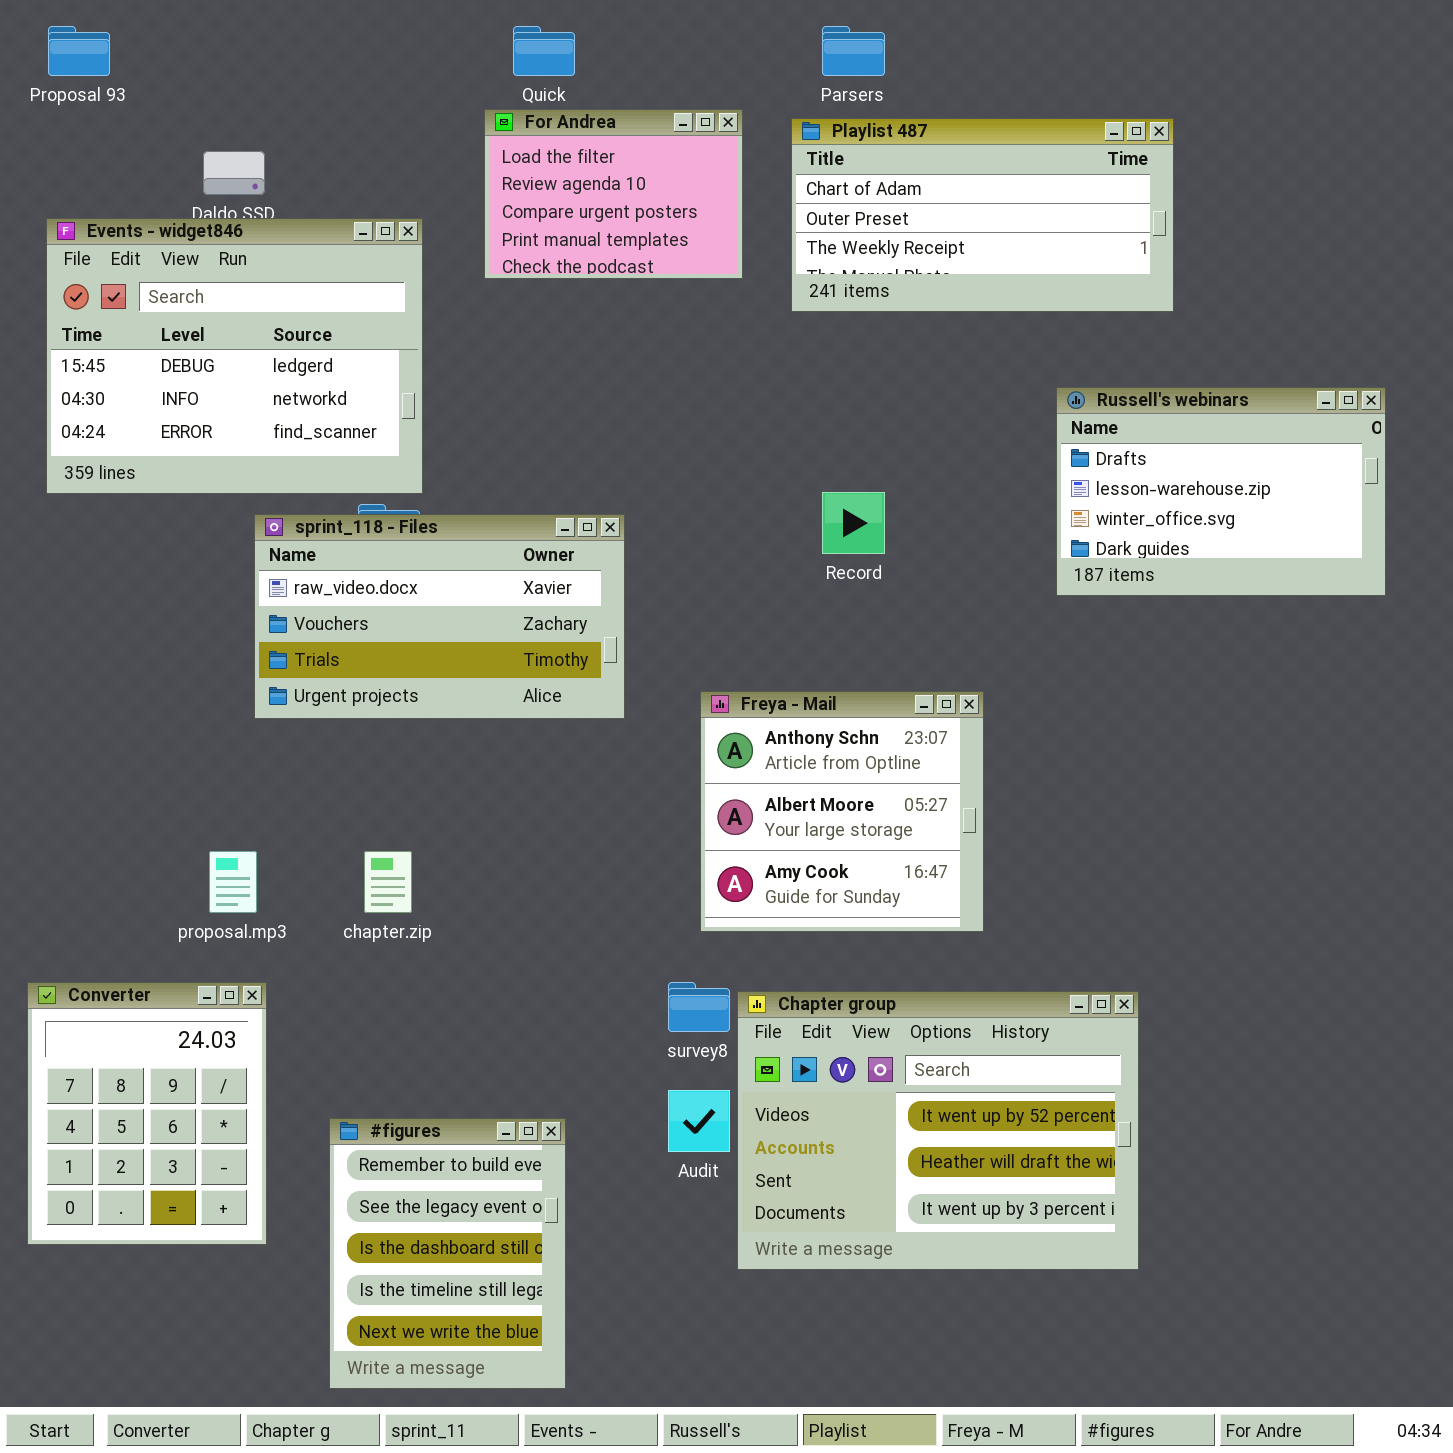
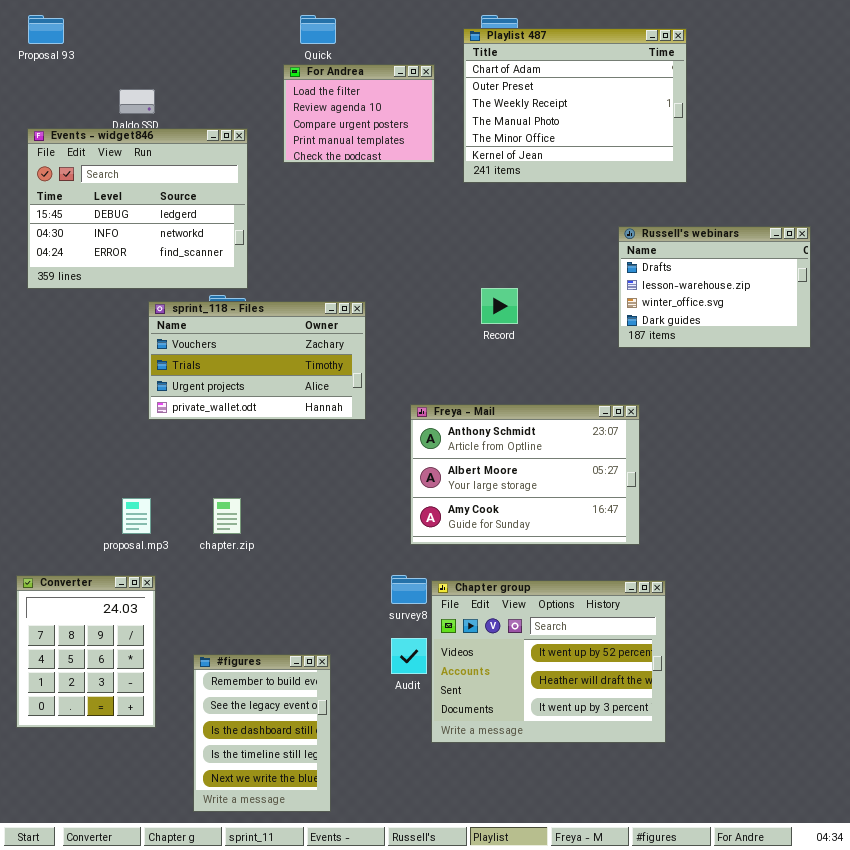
Playlist 487: [791,118,1174,312] -> [463,28,687,183], resized
sprint_118 - Files: [254,514,625,719] -> [148,301,366,420], scrolled down 1 row
Freya - Mail: [700,691,984,932] -> [410,404,640,545], resized

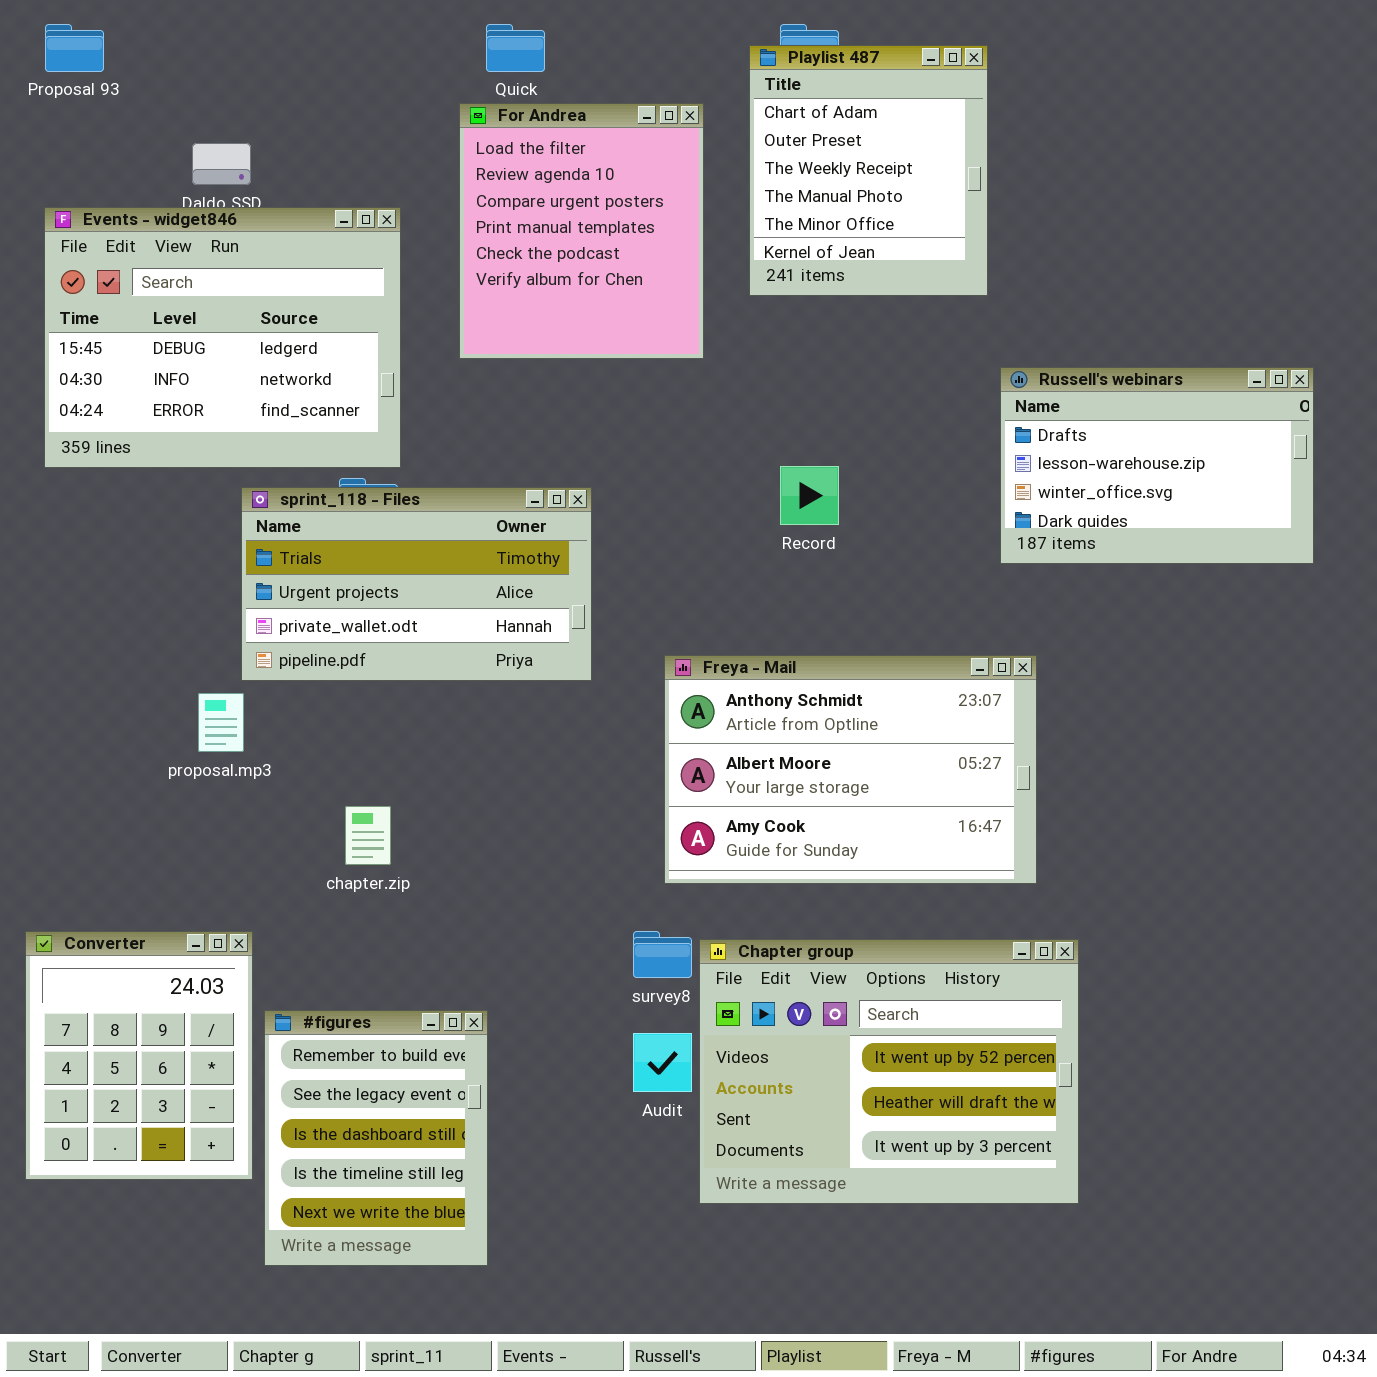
Playlist 487: [463,28,687,183] -> [749,45,988,296], resized
For Andrea: [283,64,435,163] -> [459,103,704,359], resized
sprint_118 - Files: [148,301,366,420] -> [241,487,592,681], scrolled down 1 row
proposal.mp3: [122,498,151,534] -> [198,693,244,752], moved
#figures: [193,654,331,812] -> [264,1010,488,1266], moved

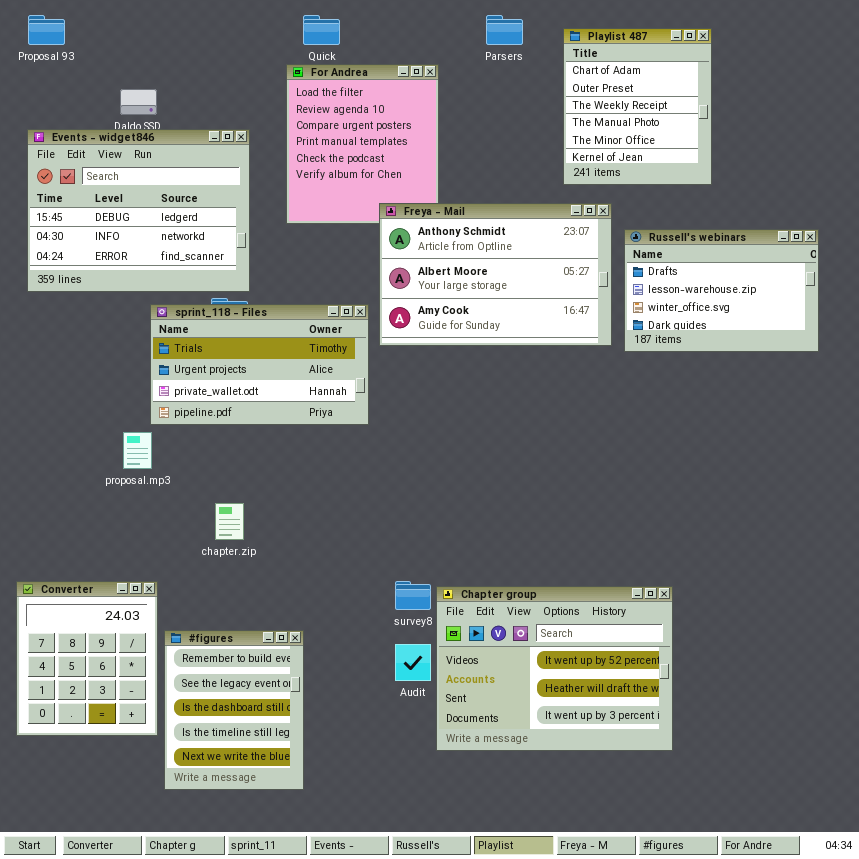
Playlist 487: [749,45,988,296] -> [563,28,712,185], moved
Freya - Mail: [664,655,1037,884] -> [379,203,612,346], moved

